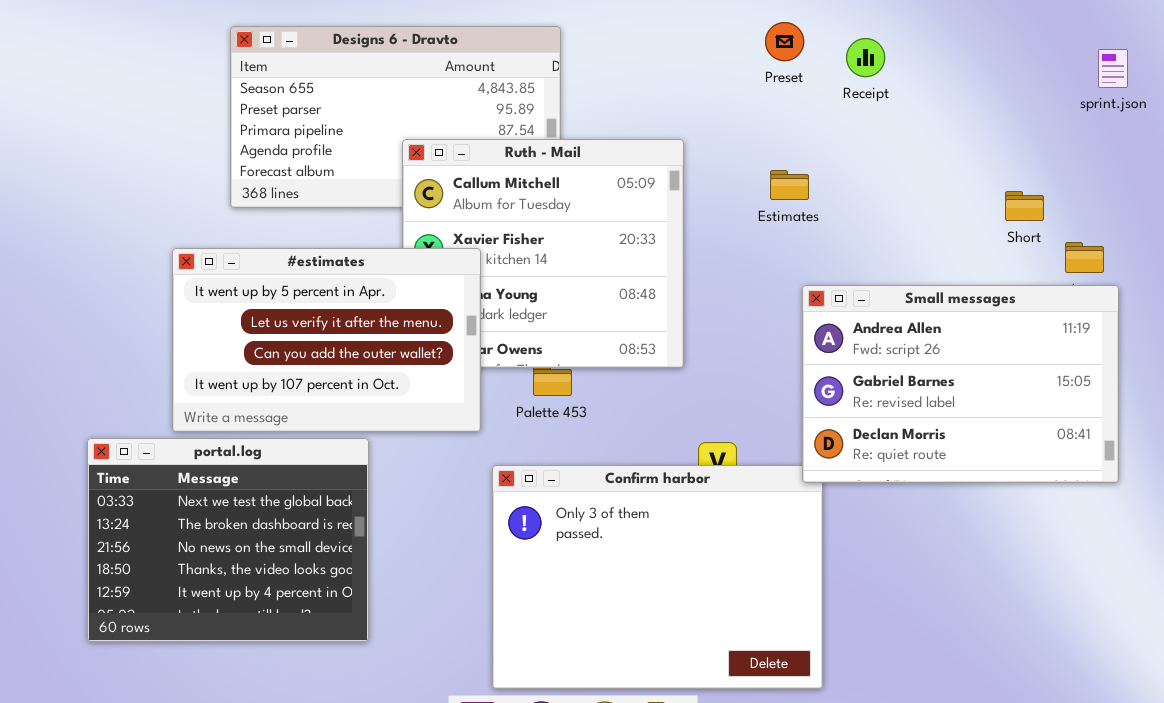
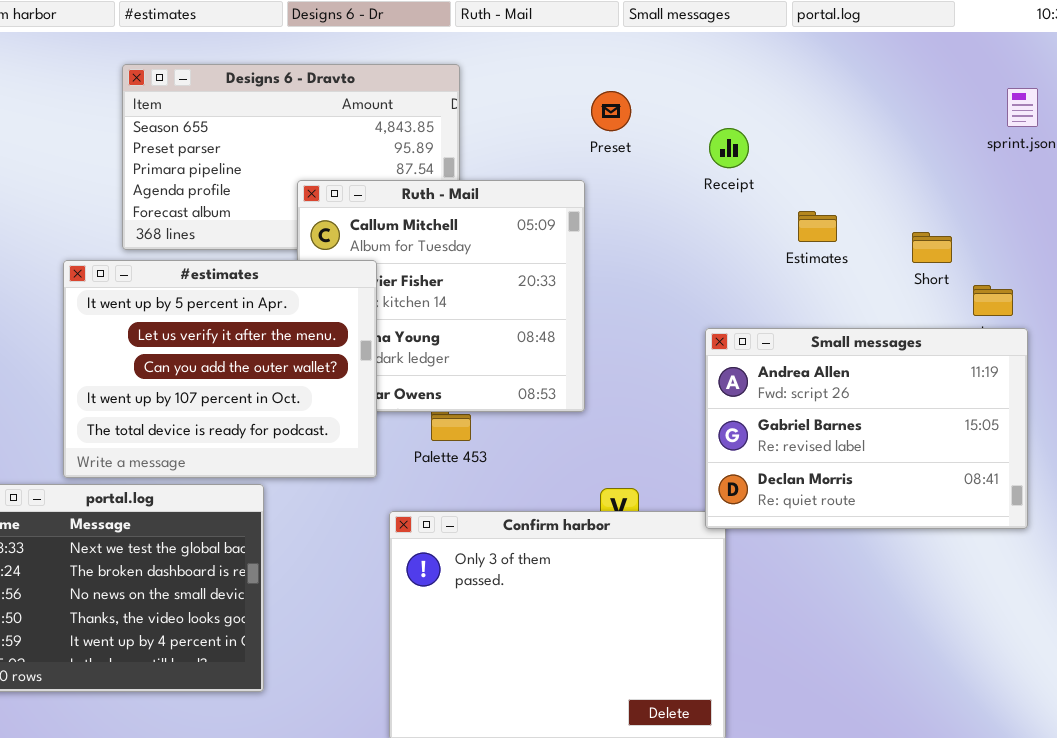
Preset: [765,22,804,61] -> [591,91,631,131], moved
Receipt: [846,38,885,77] -> [709,128,749,168], moved
Estimates: [770,170,809,200] -> [798,211,837,242], moved
#estimates: [172,248,481,432] -> [63,260,377,478], resized

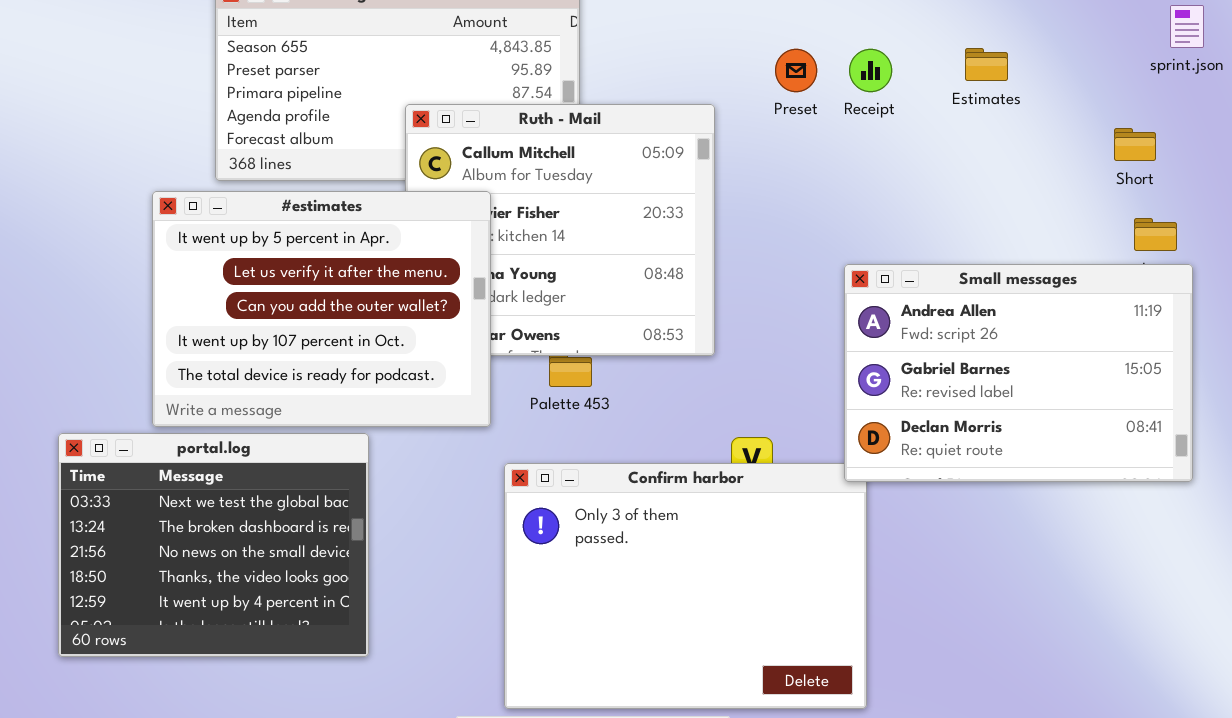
Preset: [591,91,631,131] -> [775,49,817,92], moved
Estimates: [798,211,837,242] -> [965,48,1008,81], moved
Short: [912,232,952,263] -> [1114,128,1156,161], moved

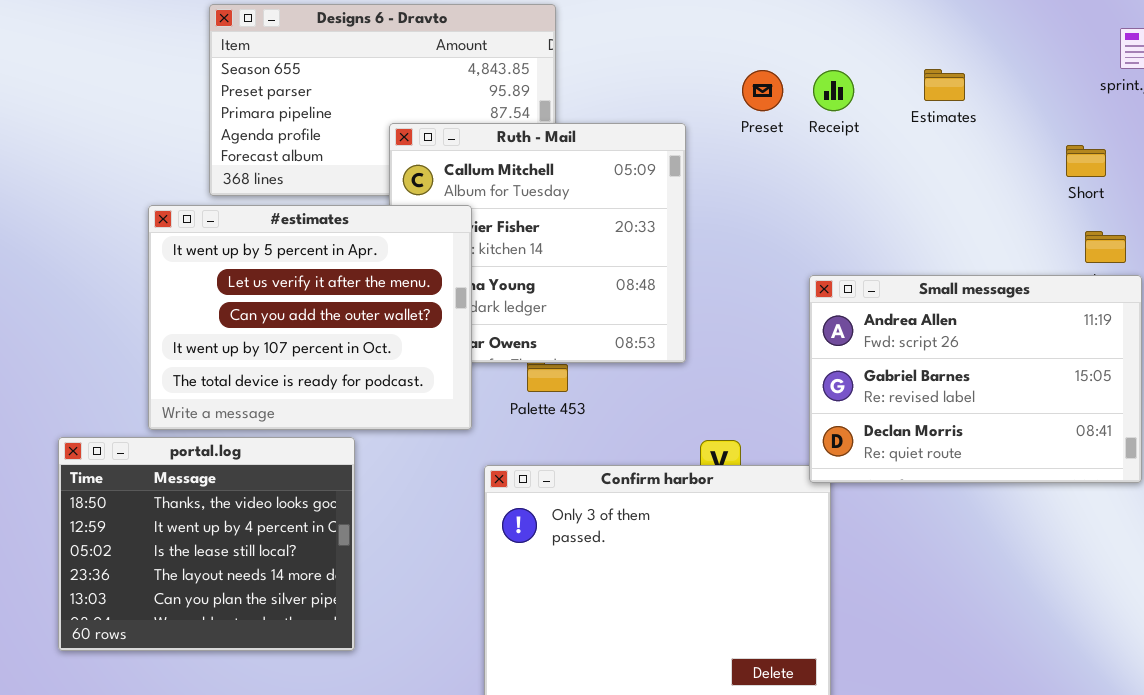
portal.log: [58,433,369,657] -> [58,437,355,651], scrolled down 3 rows

